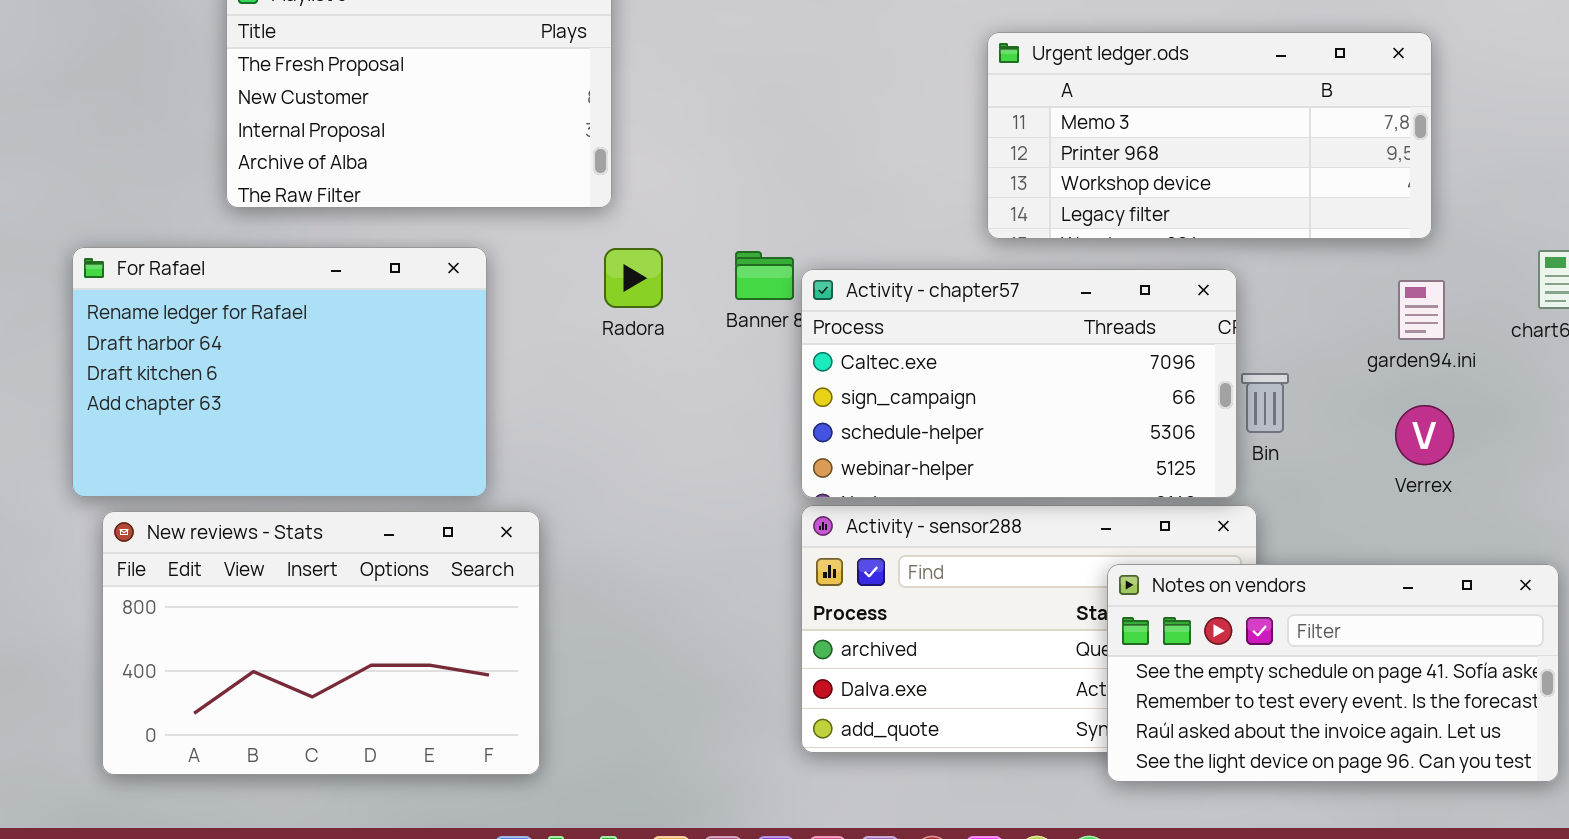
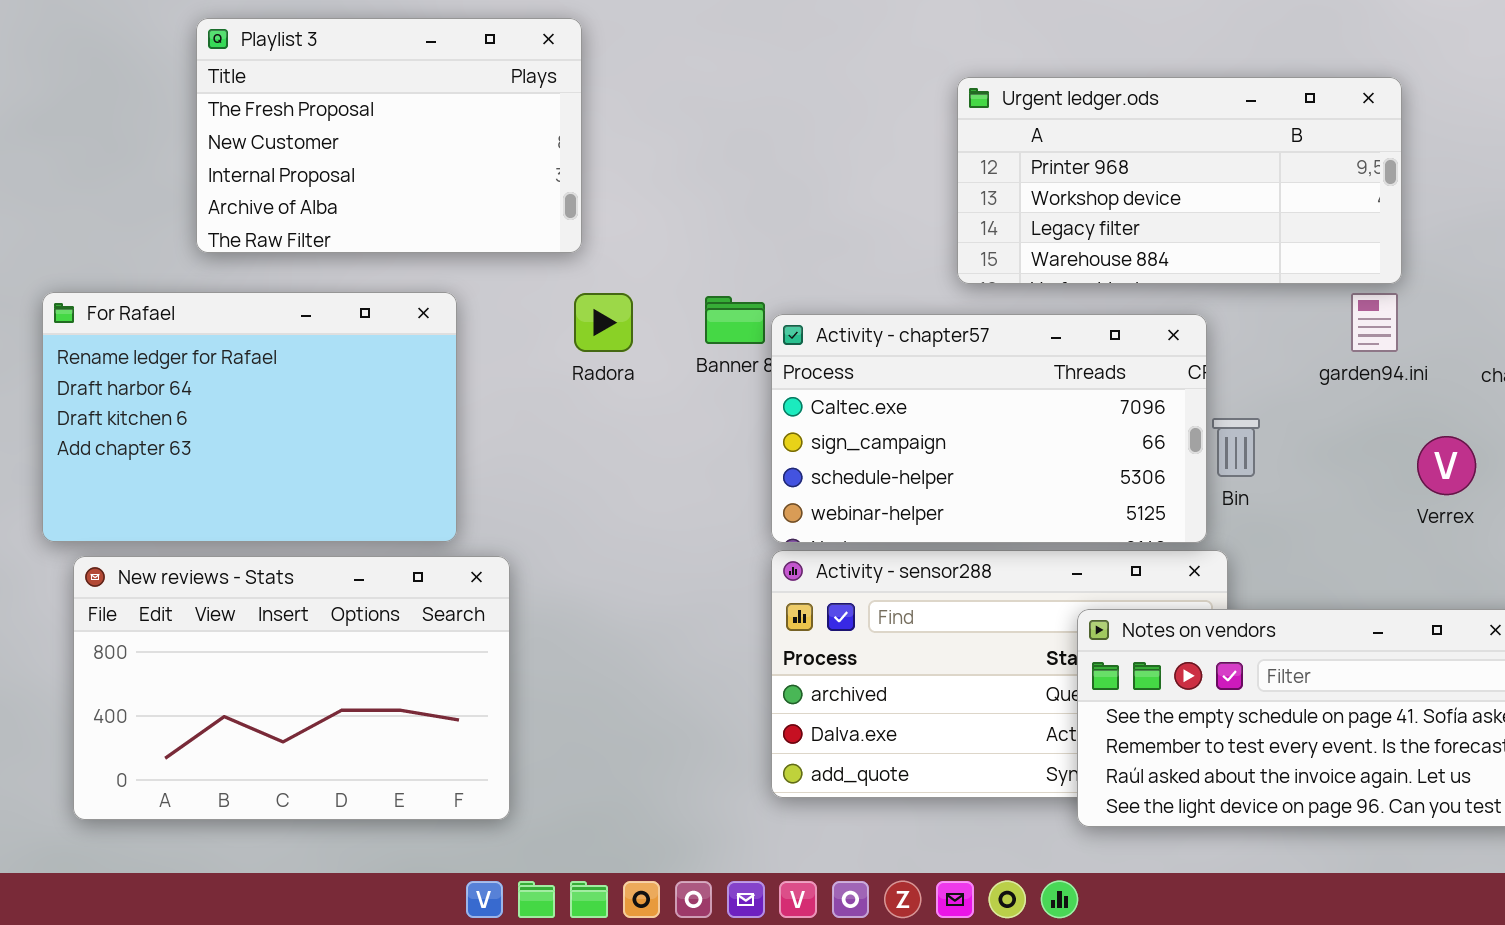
Urgent ledger.ods: [987,32,1432,239] -> [957,77,1402,284], scrolled down 1 row
garden94.ini: [1398,280,1445,340] -> [1351,293,1398,352], moved
Verrex: [1395,405,1454,465] -> [1417,436,1476,495], moved

